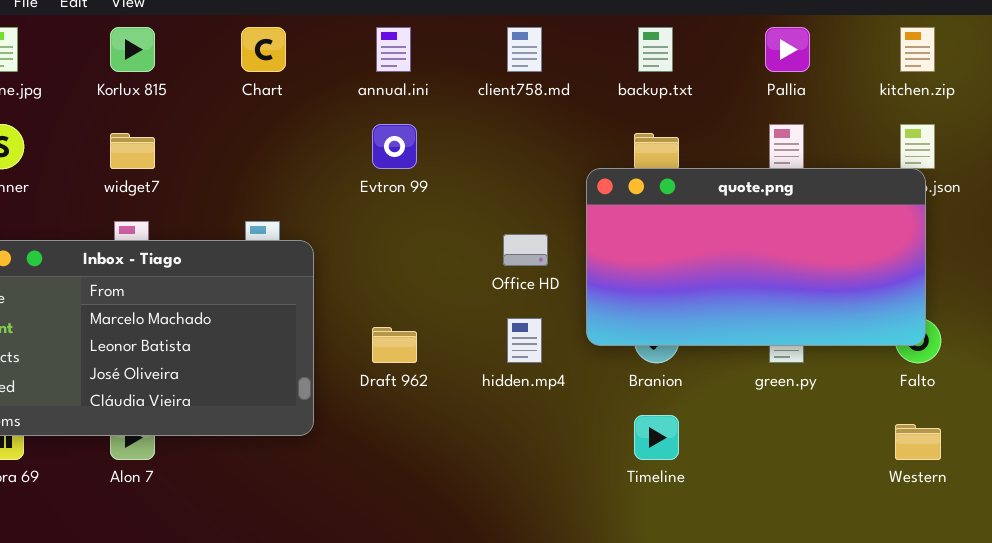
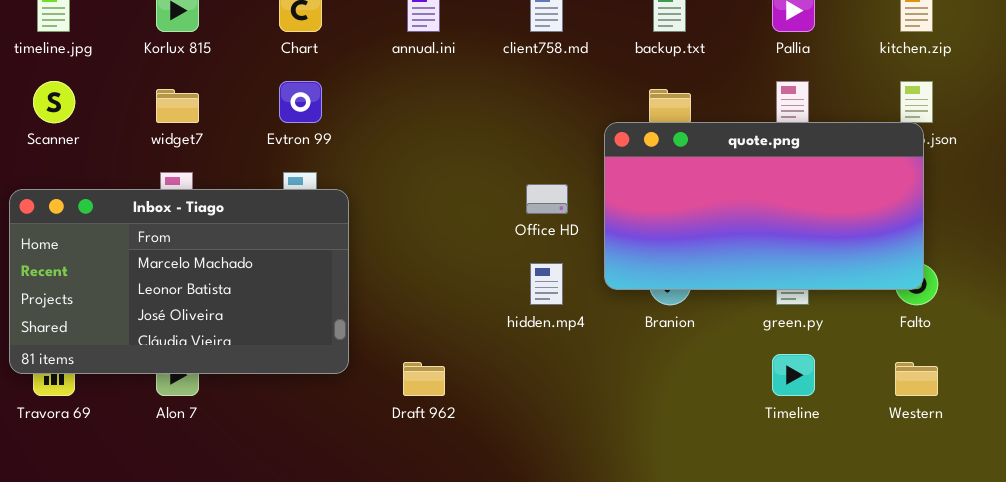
Evtron 99: [372,124,417,169] -> [279,81,322,123], moved
Draft 962: [372,327,417,363] -> [403,362,445,396], moved
Timeline: [634,415,679,460] -> [772,354,815,396], moved

